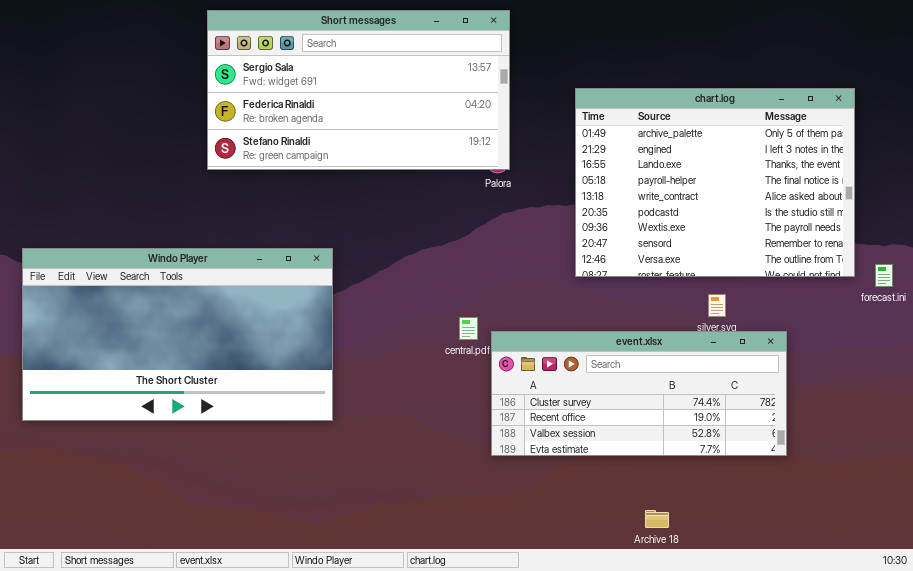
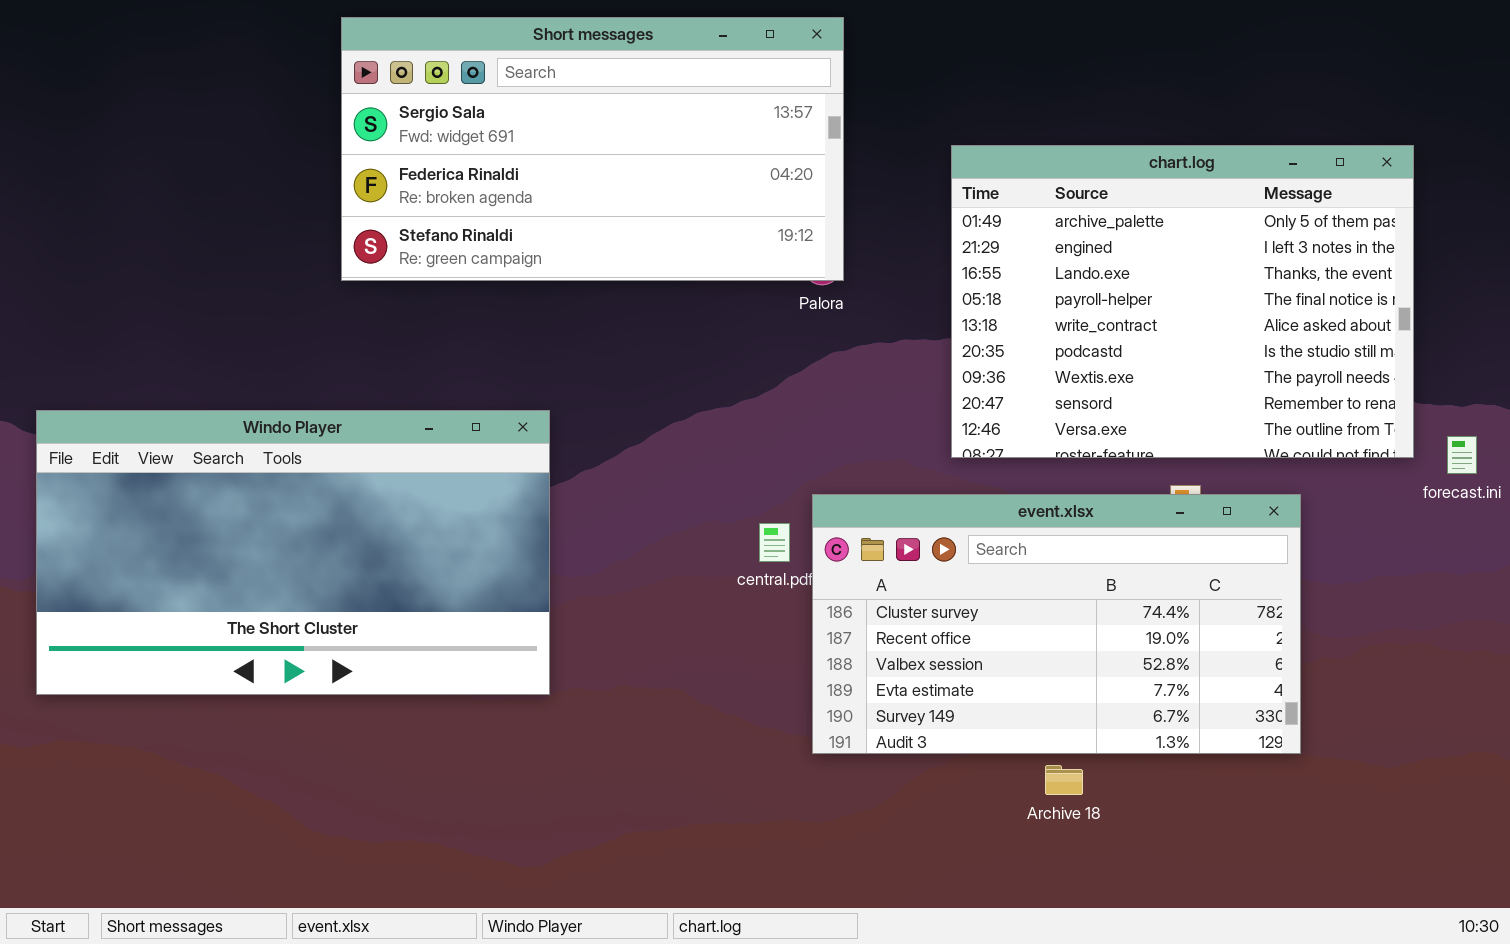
event.xlsx: [491,331,787,456] -> [812,494,1301,754], resized
Archive 18: [645,510,669,528] -> [1045,765,1083,795], moved

